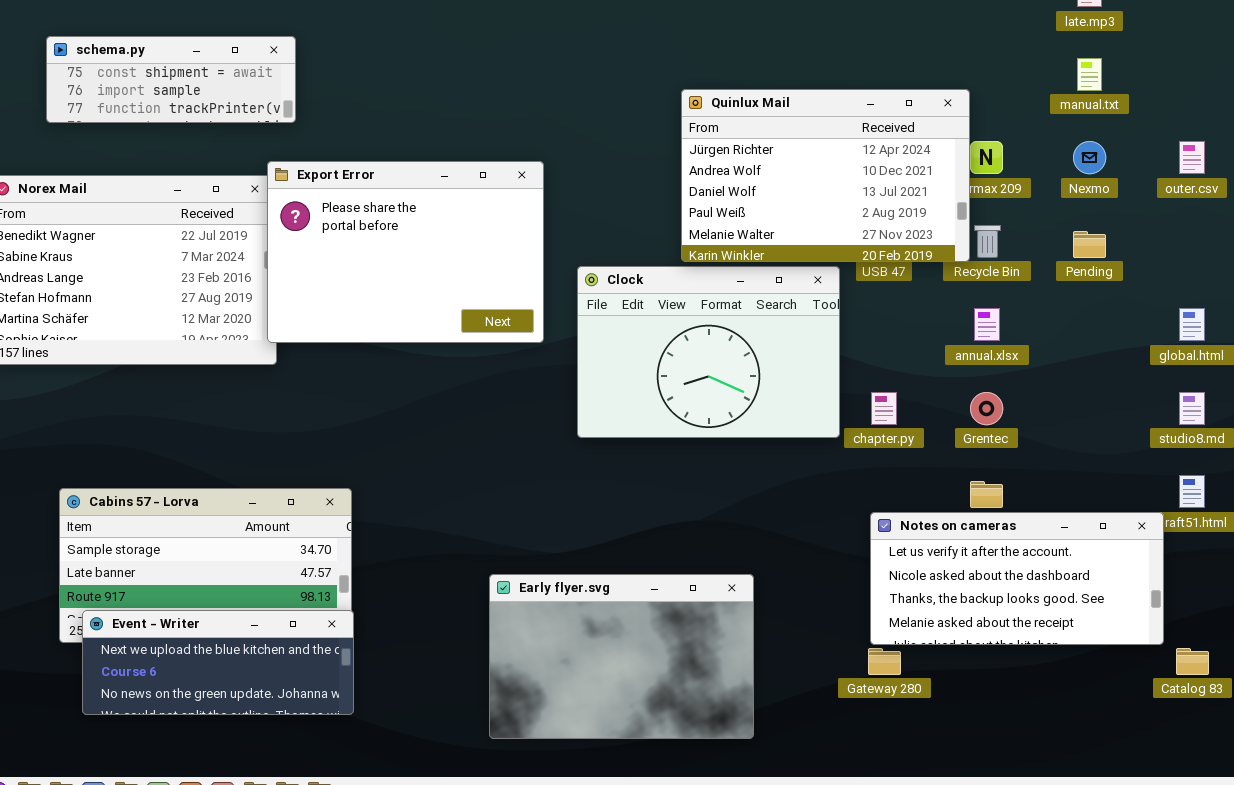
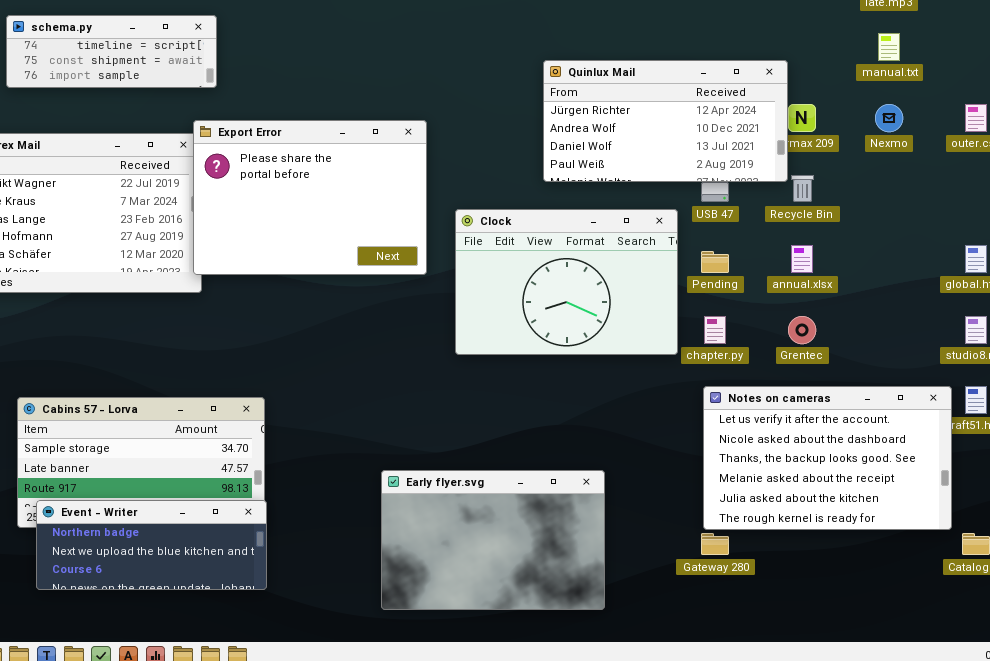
schema.py: [46,36,296,123] -> [6,15,217,88], scrolled up 1 row
Quinlux Mail: [681,89,970,262] -> [543,60,788,182], resized
Pending: [1073,231,1106,258] -> [701,251,729,273], moved
Notes on cameras: [870,512,1164,645] -> [703,386,952,530], resized
Event - Writer: [82,610,354,715] -> [36,500,267,590], scrolled up 1 row

